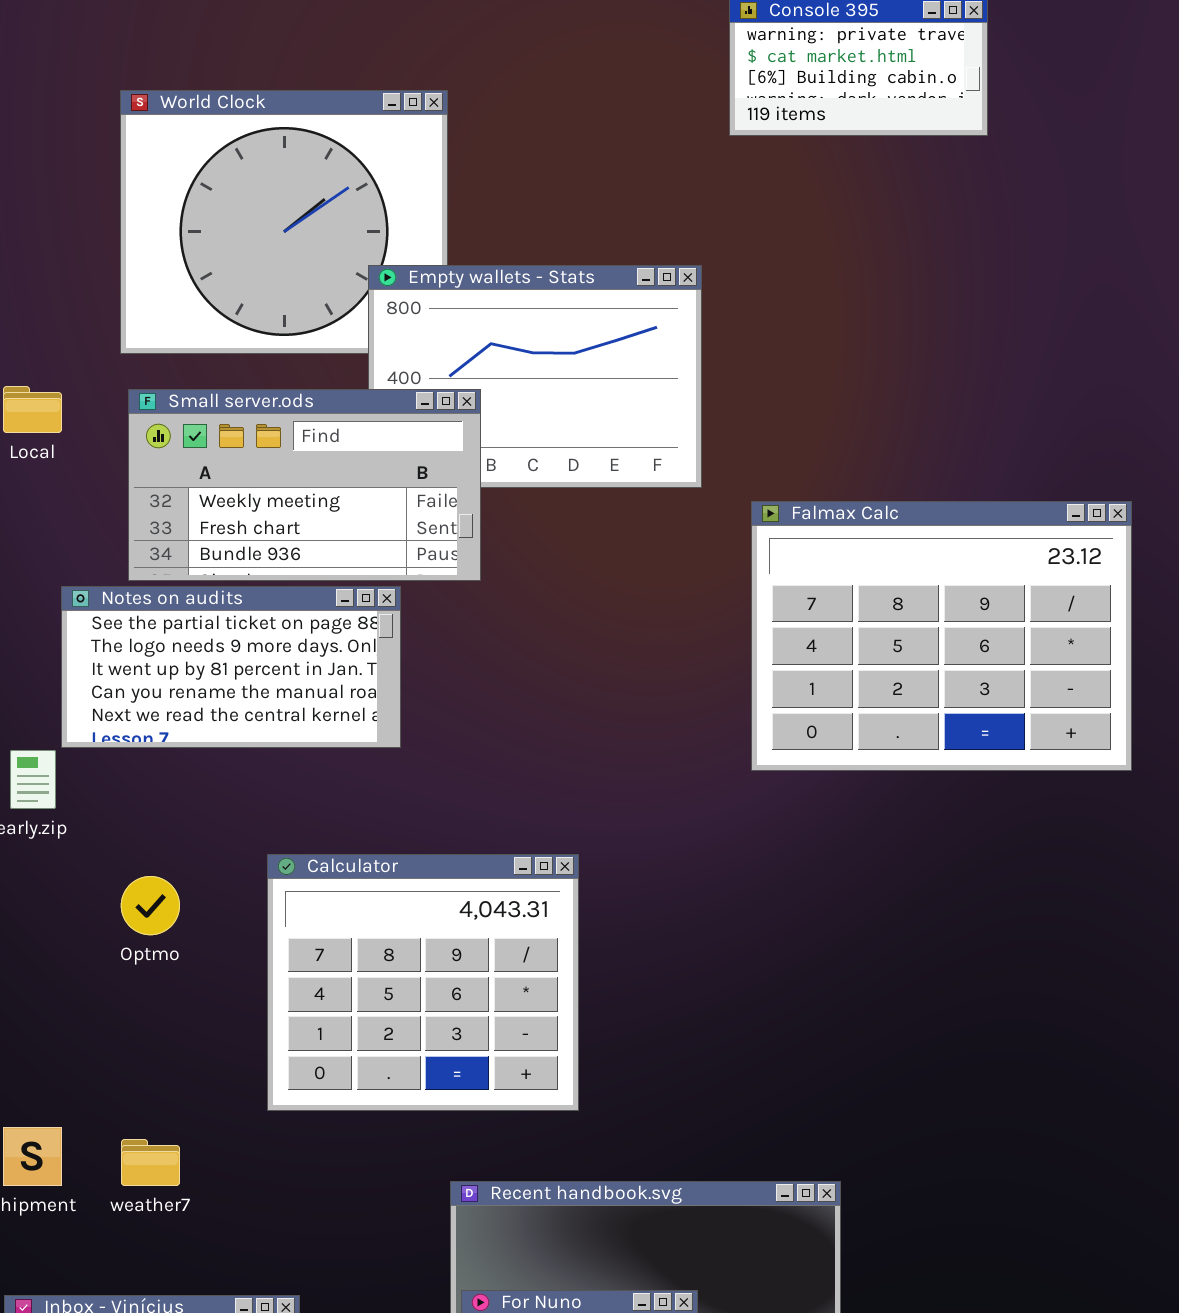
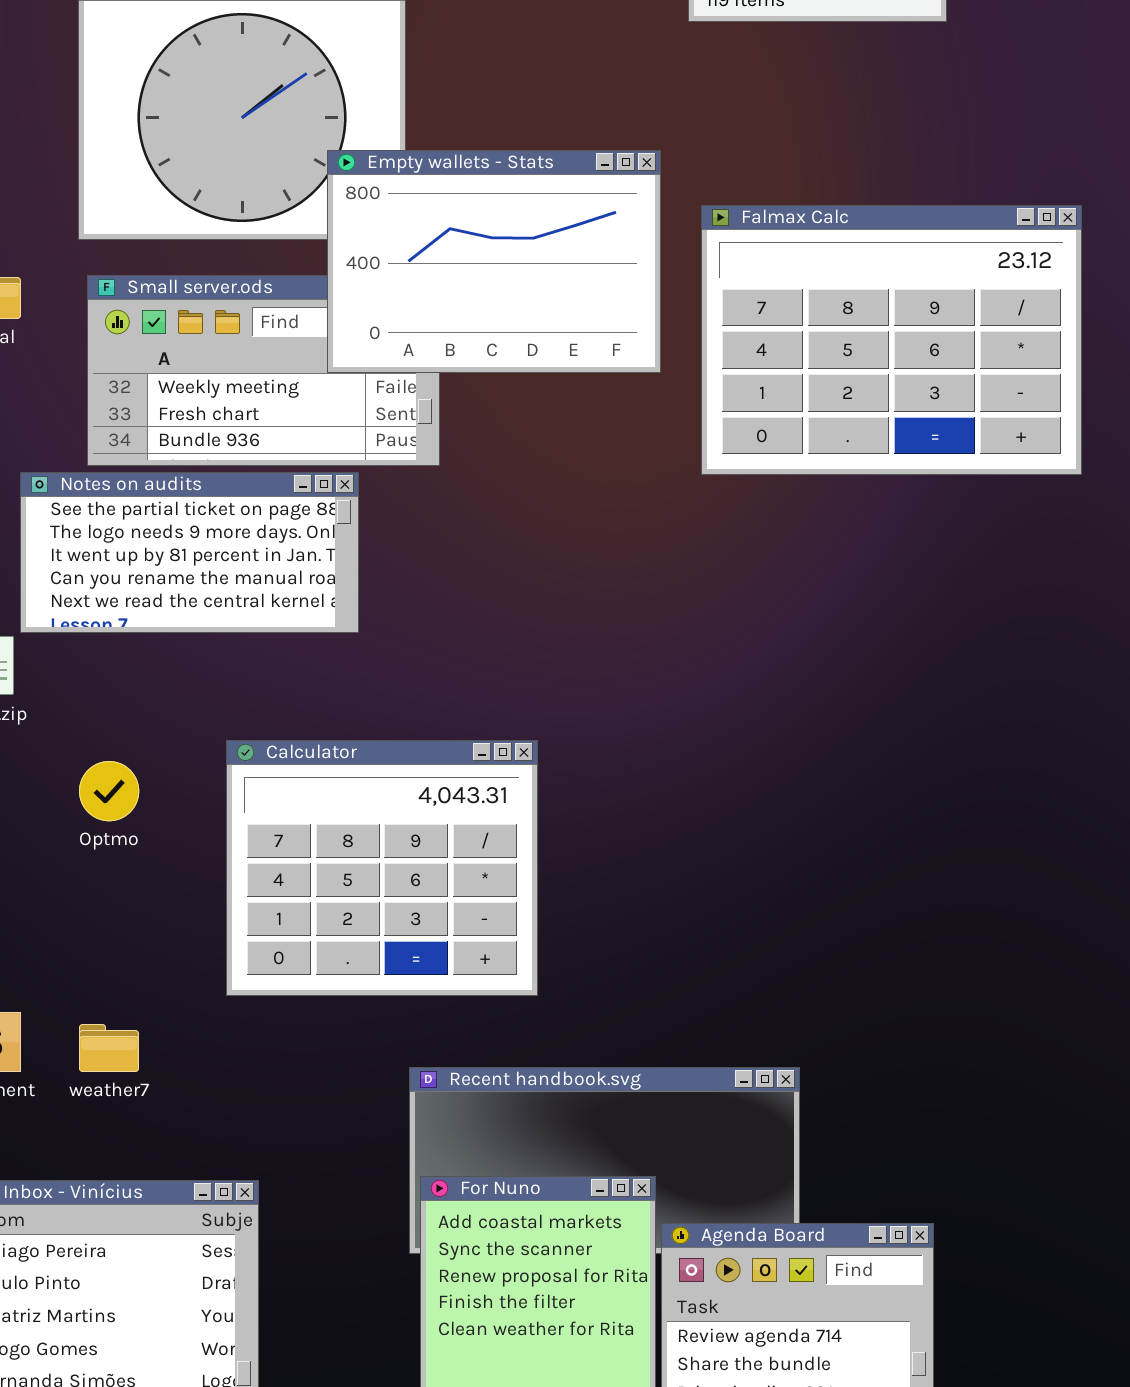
Empty wallets - Stats: [368,265,702,488] -> [327,150,661,373], raised
Falmax Calc: [751,501,1132,771] -> [701,205,1082,475], moved

